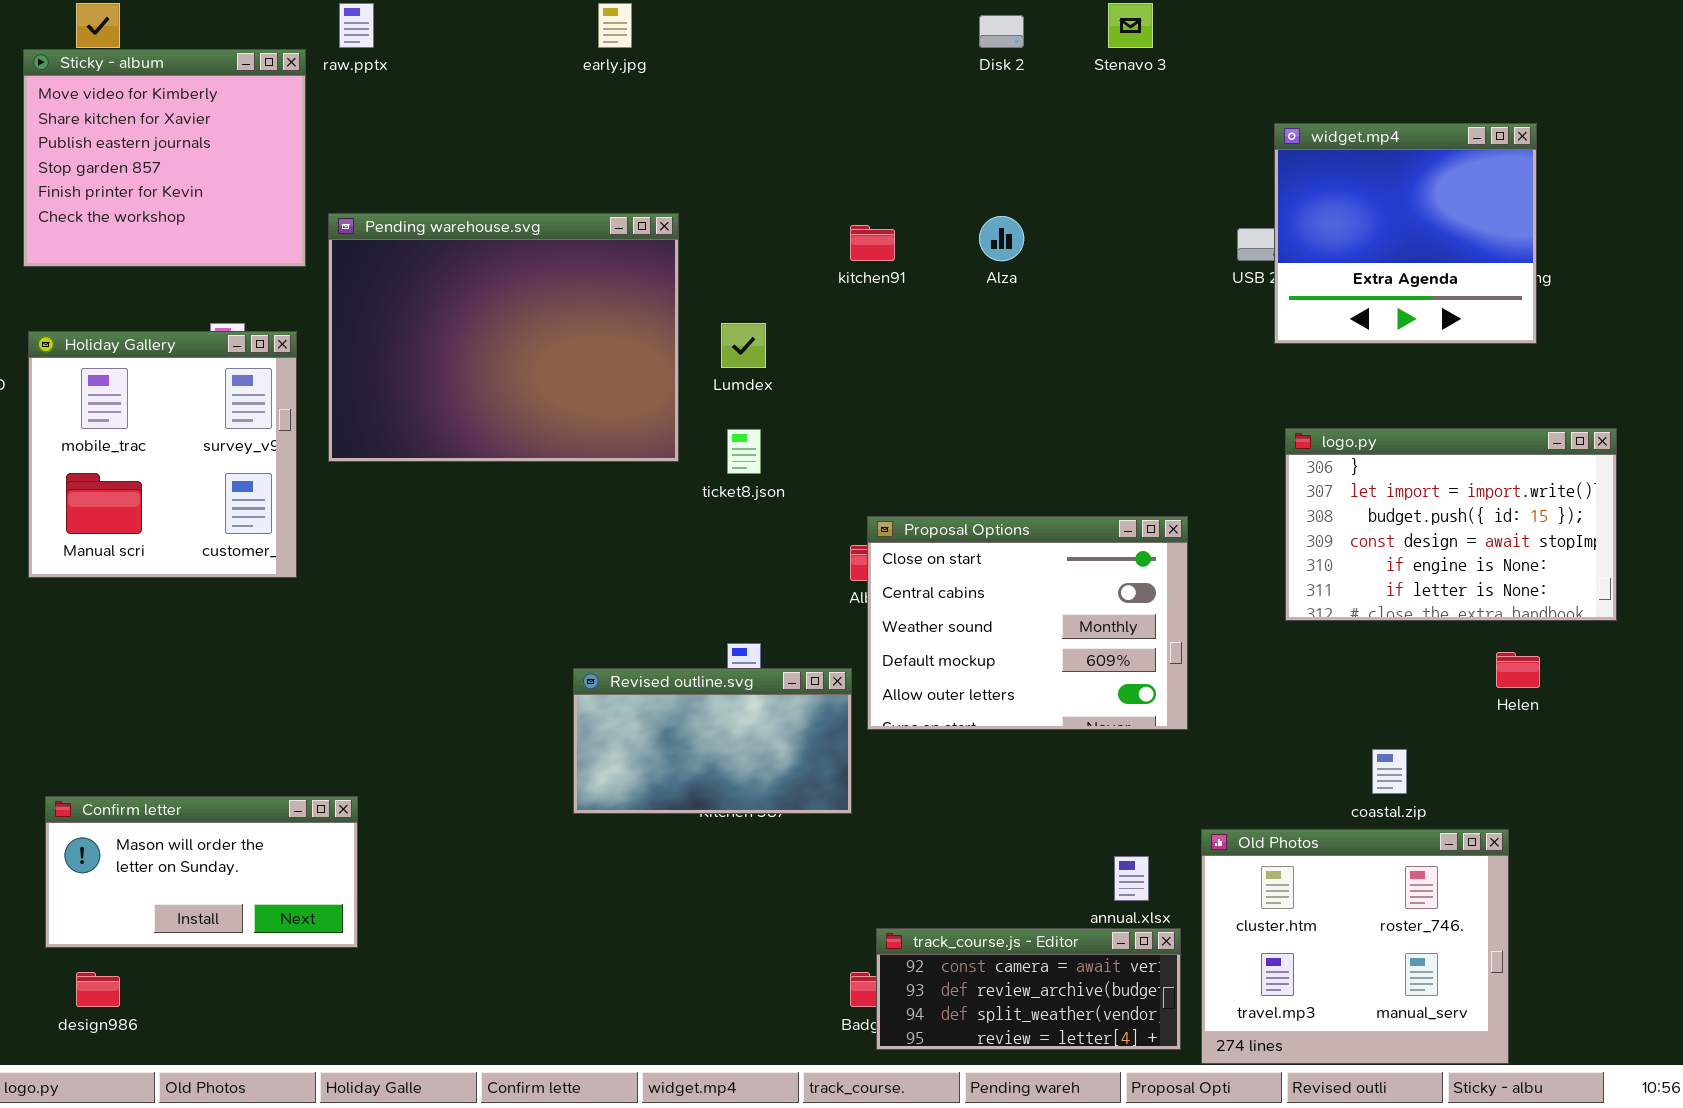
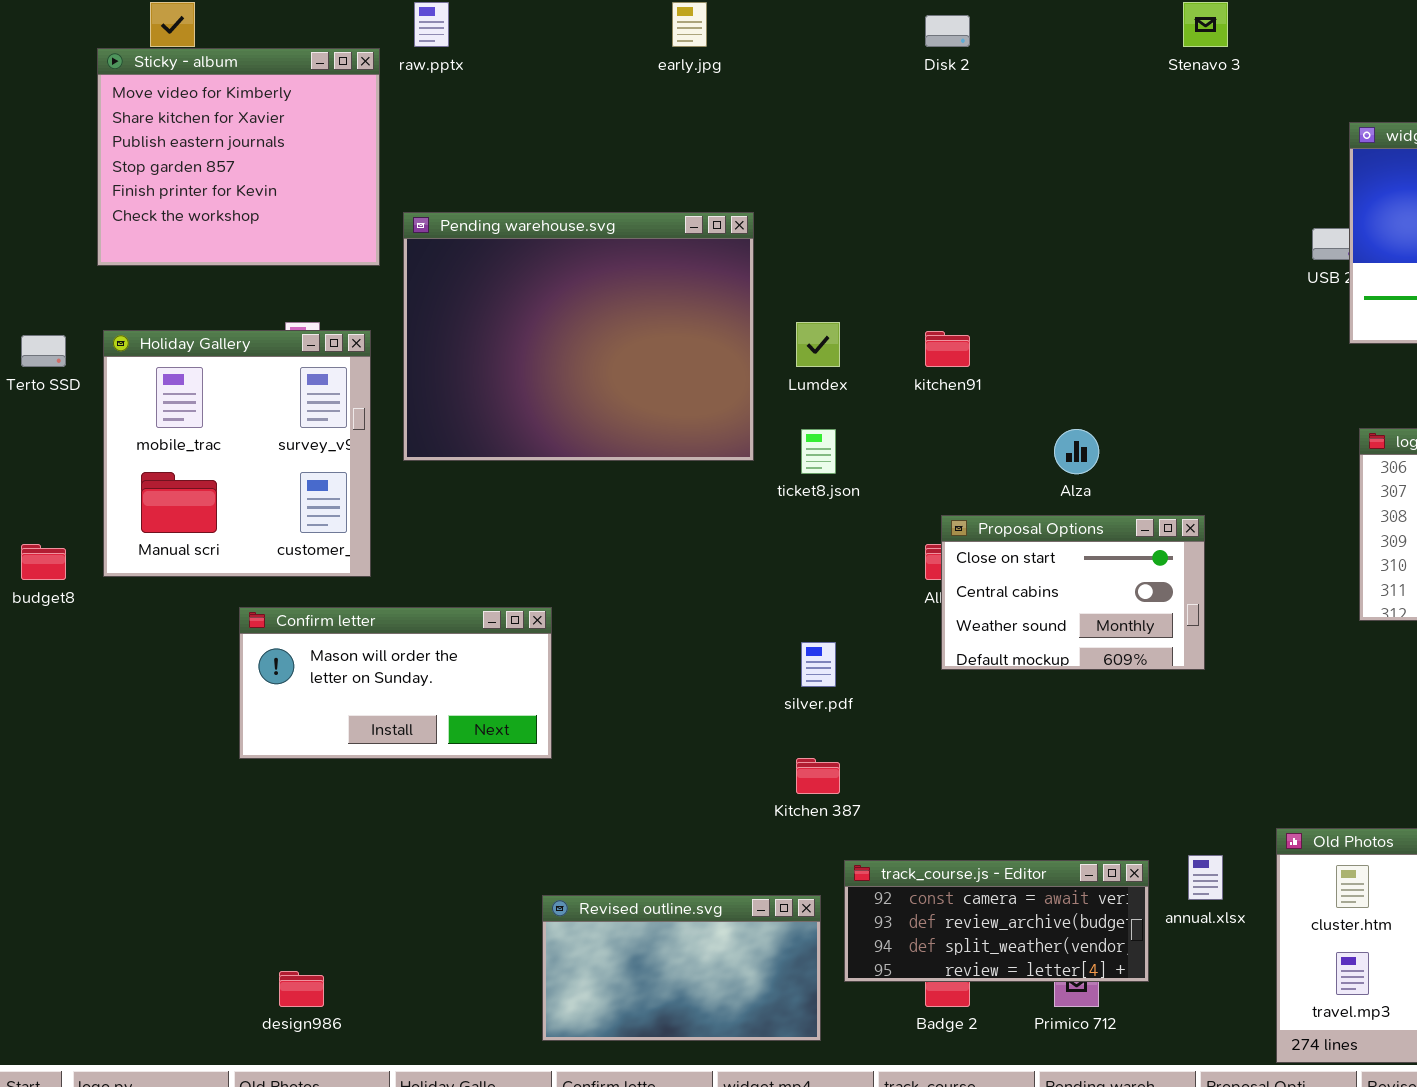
Disk 2: [979,15,1024,48] -> [925,15,970,47], moved
Alza: [979,216,1024,261] -> [1054,429,1099,474], moved
kitchen91: [850,225,895,261] -> [925,331,970,367], moved
Proposal Options: [867,516,1188,730] -> [941,515,1205,670], resized
Revised outline.svg: [573,668,852,814] -> [542,895,821,1041], moved
Confirm letter: [45,796,358,948] -> [239,607,552,759], moved
track_course.js - Editor: [876,928,1181,1050] -> [844,860,1149,982], moved
design986: [76,972,120,1007] -> [279,971,324,1007], moved

